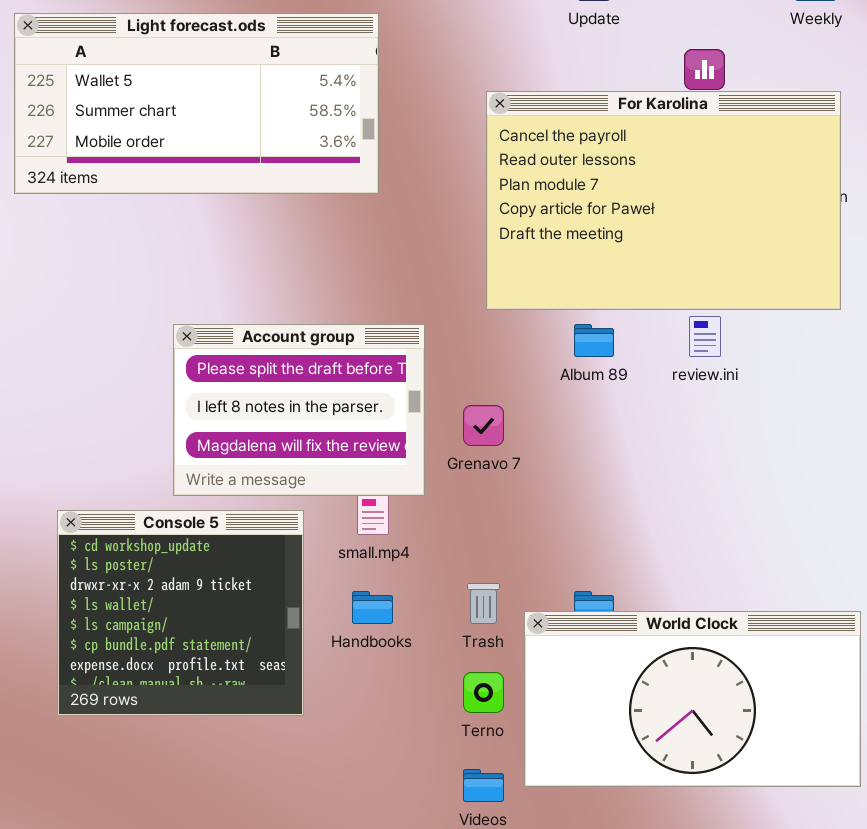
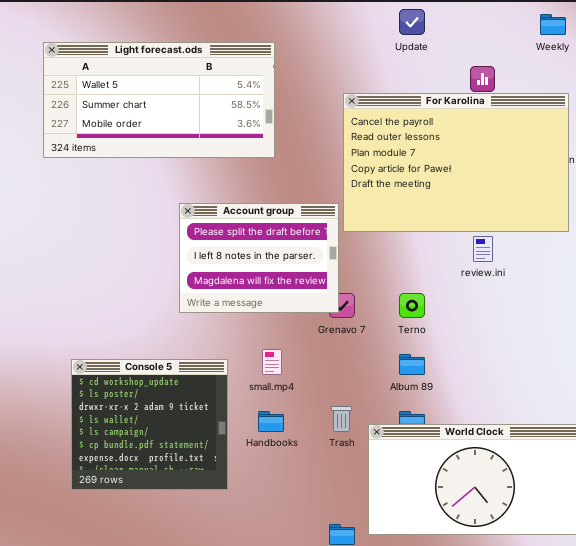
Account group: [173,324,425,496] -> [179,203,339,313], moved
Album 89: [574,324,614,357] -> [399,354,425,375], moved
Terno: [463,672,504,713] -> [399,293,425,318], moved

